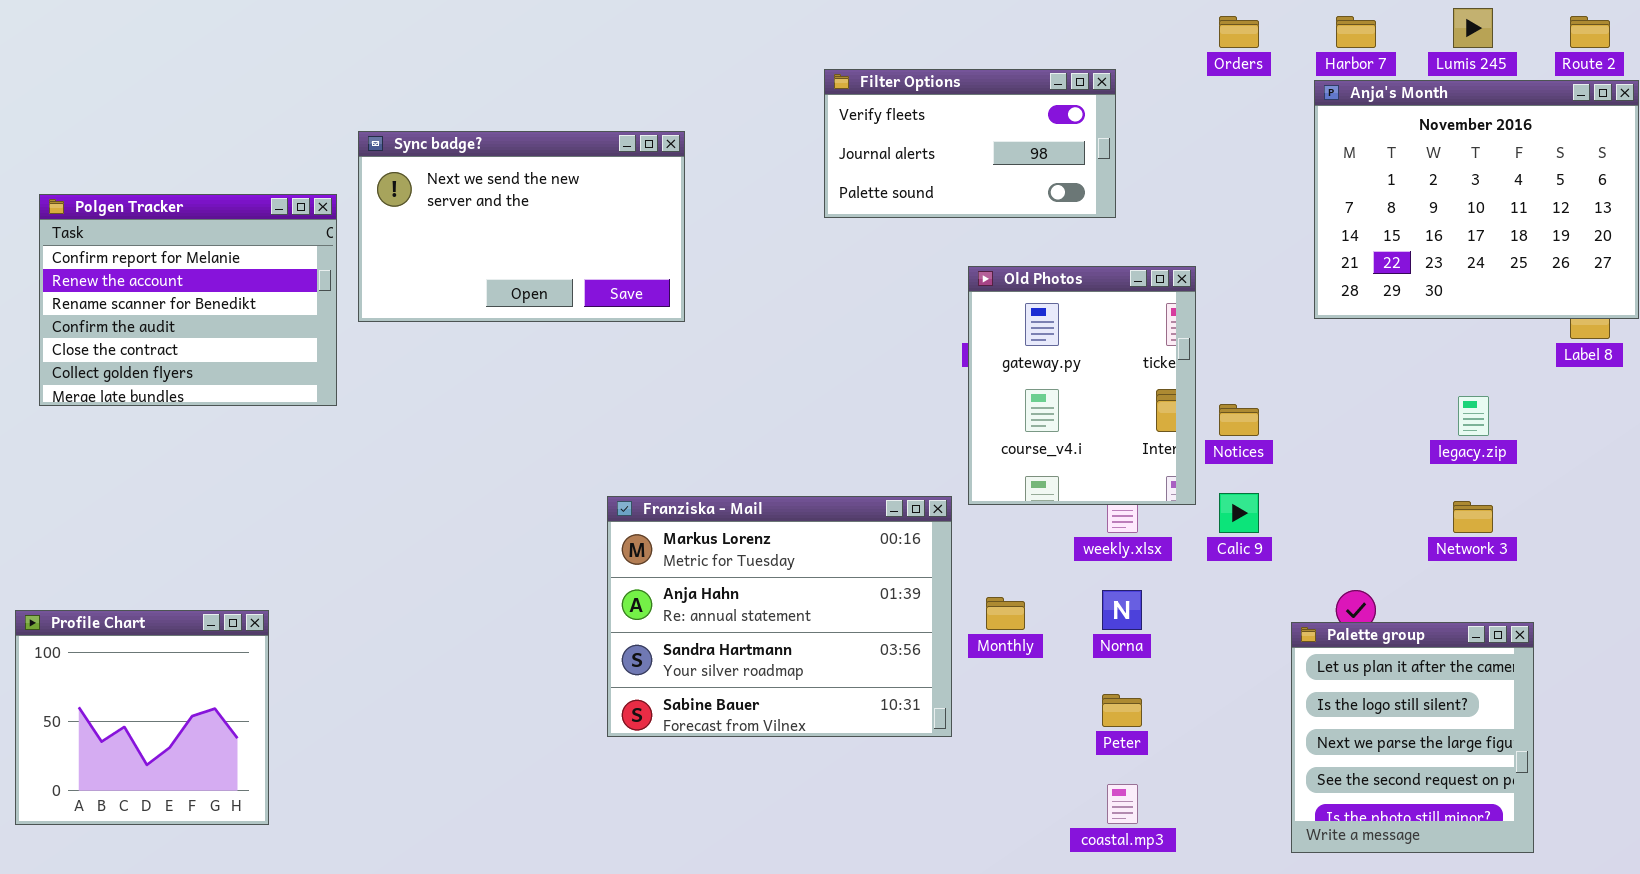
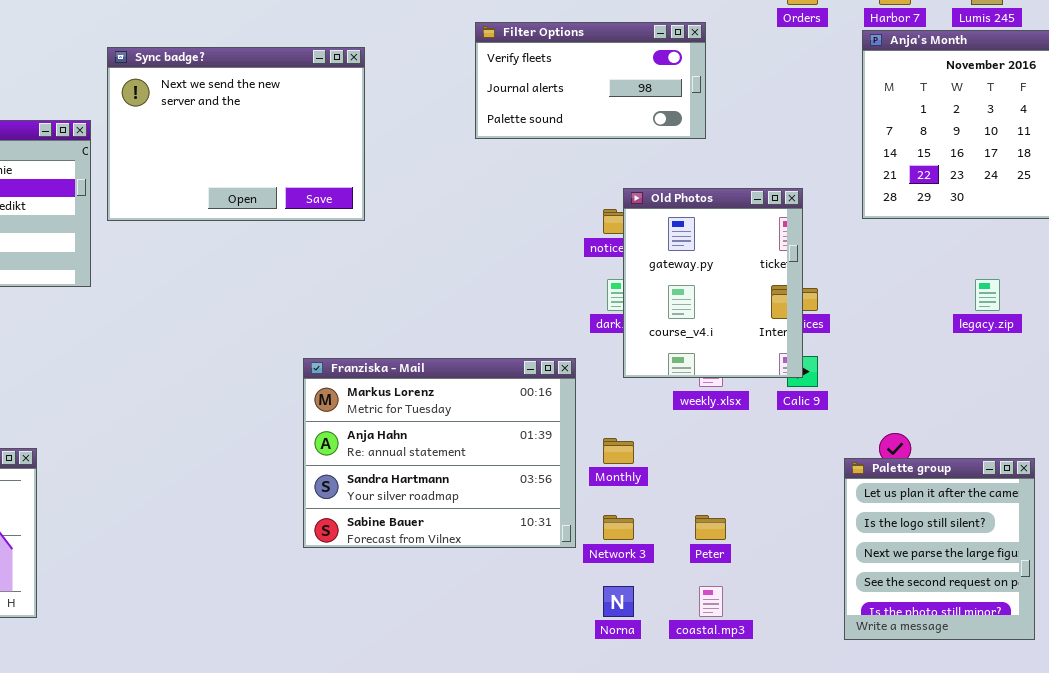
Sync badge?: [358,131,685,322] -> [107,47,365,221], resized
Old Photos: [968,266,1196,505] -> [623,188,803,378], moved
Network 3: [1453,501,1493,533] -> [603,515,634,540], moved
Norna: [1102,590,1142,630] -> [603,586,634,617], moved

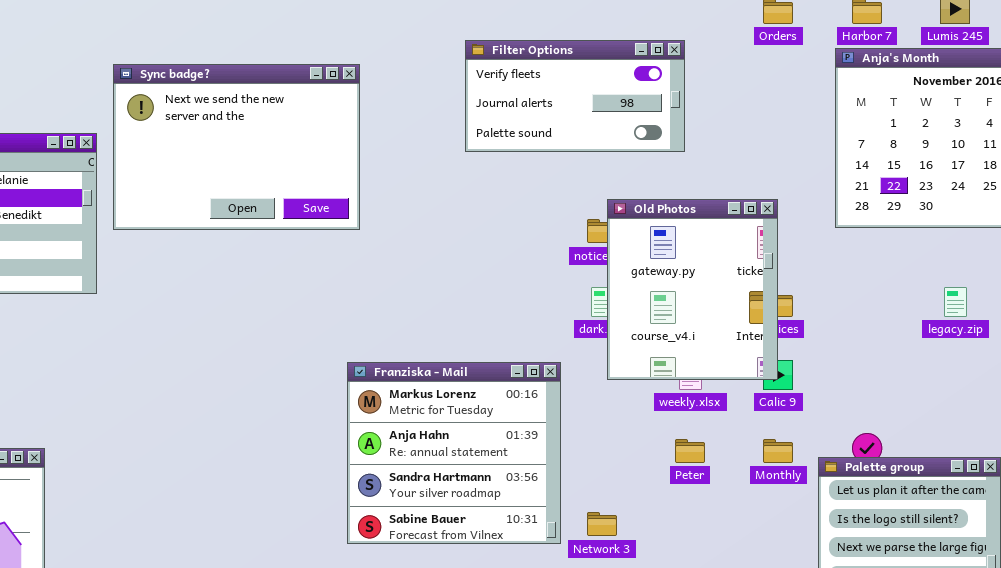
Franziska - Mail: [303,358,576,548] -> [347,362,561,544], resized
Monthly: [603,438,634,464] -> [763,439,793,463], moved
Peter: [695,515,726,540] -> [675,439,705,463], moved

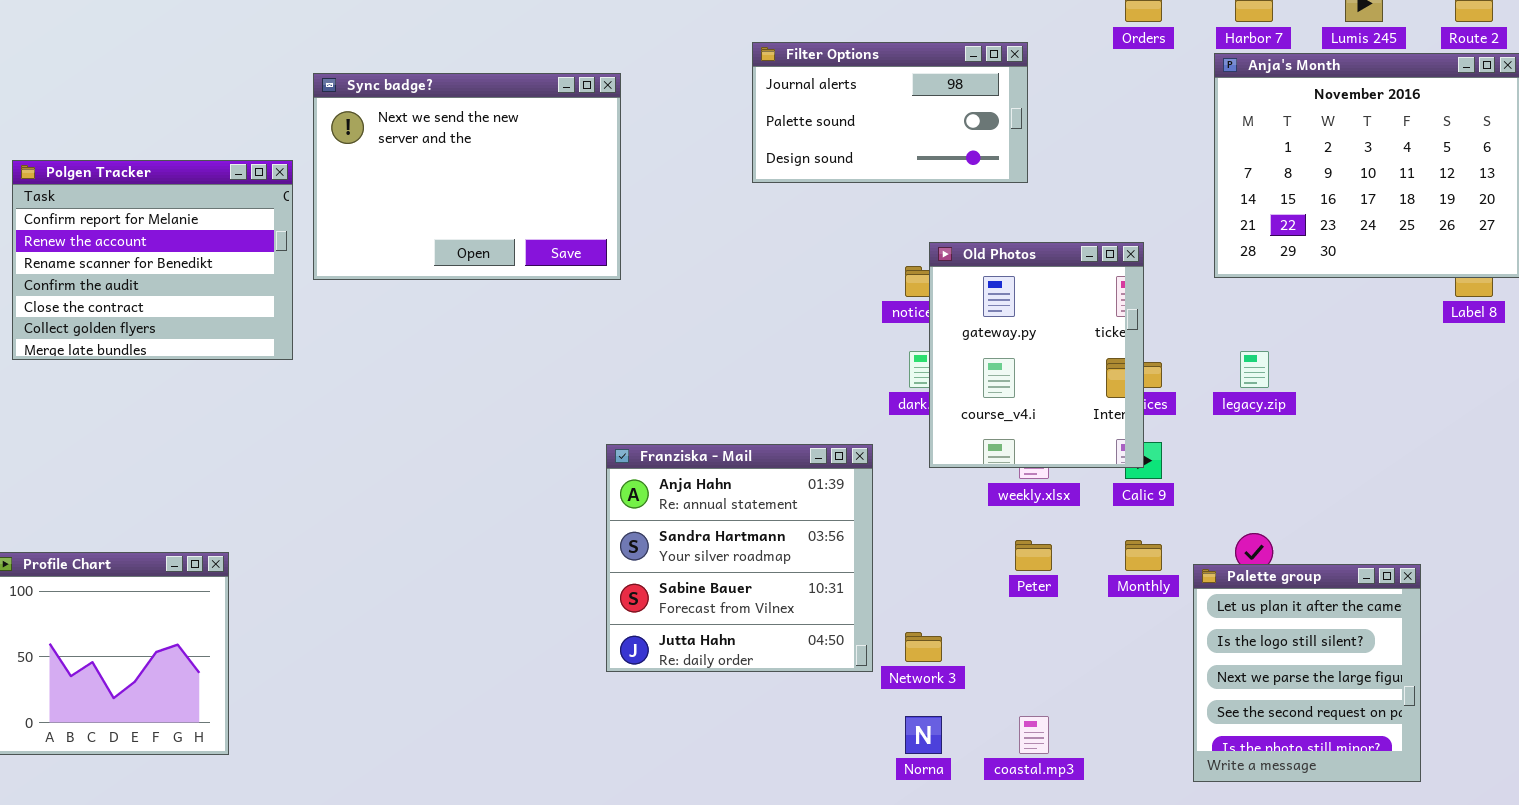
Filter Options: [465,40,685,152] -> [752,42,1028,183], scrolled down 1 row
legacy.zip: [944,287,967,317] -> [1240,351,1269,388], moved
Franziska - Mail: [347,362,561,544] -> [606,444,873,672], scrolled down 1 row

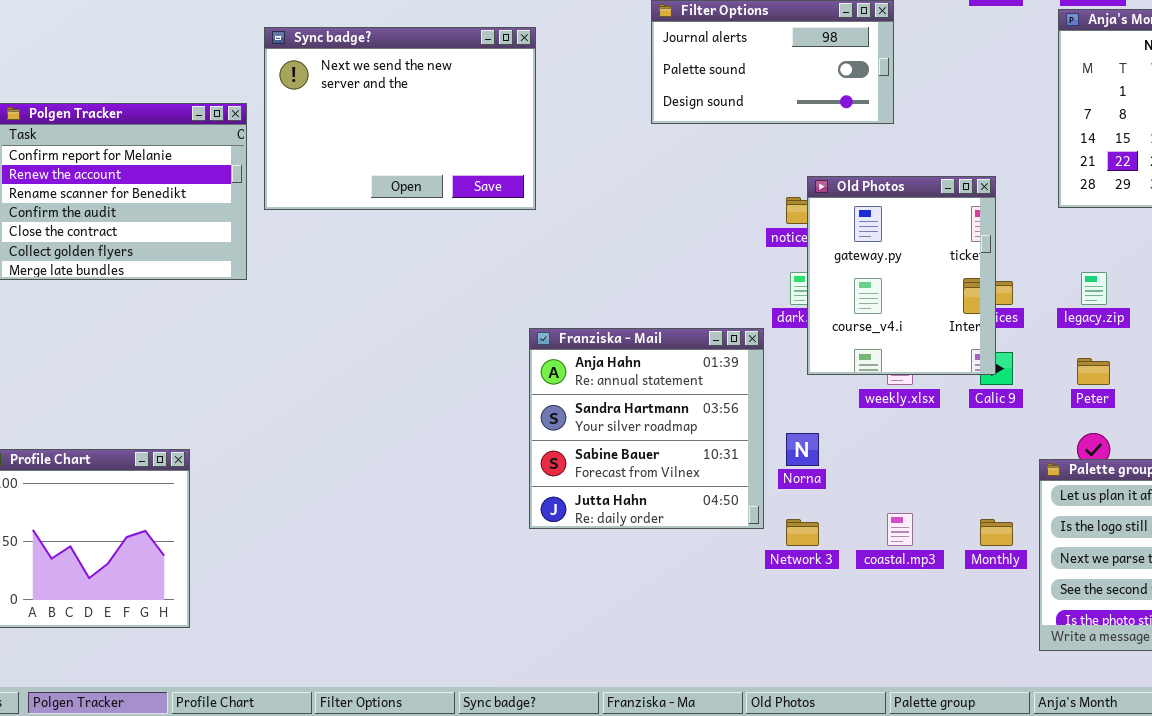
Franziska - Mail: [606,444,873,672] -> [529,328,764,529], moved
Peter: [1015,540,1052,571] -> [1077,358,1110,385], moved
Monthly: [1125,540,1162,571] -> [980,519,1013,546], moved
Norna: [905,716,942,754] -> [786,433,819,466], moved
coastal.mp3: [1019,716,1049,754] -> [887,513,913,546], moved

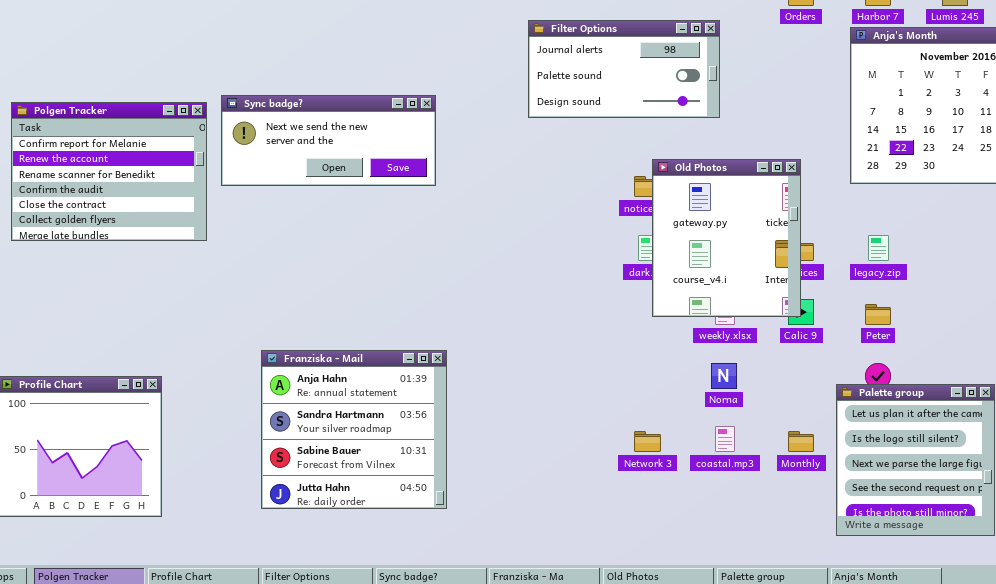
Sync badge?: [264,27,536,210] -> [221,95,436,186], resized
Franziska - Mail: [529,328,764,529] -> [261,350,447,509], moved
Norna: [786,433,819,466] -> [711,363,737,389], moved

